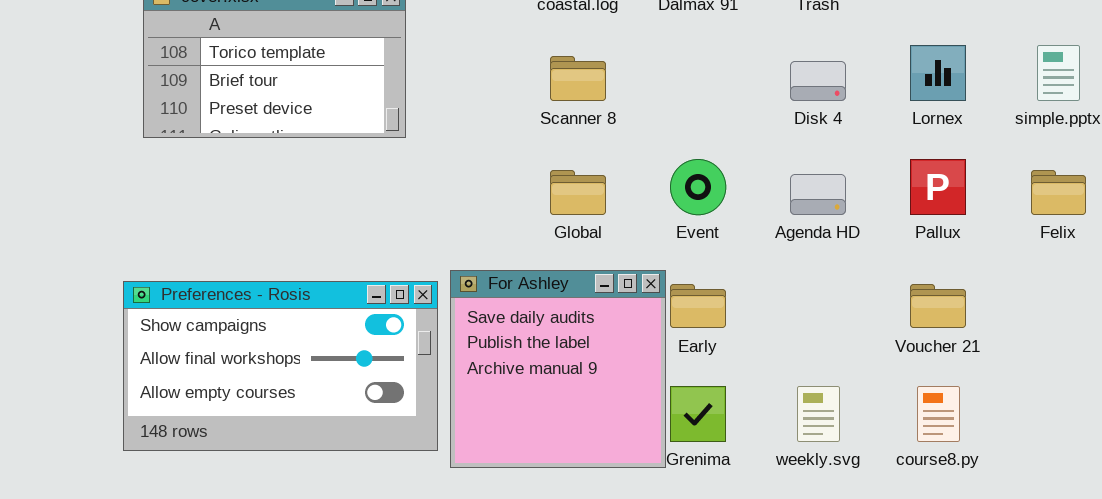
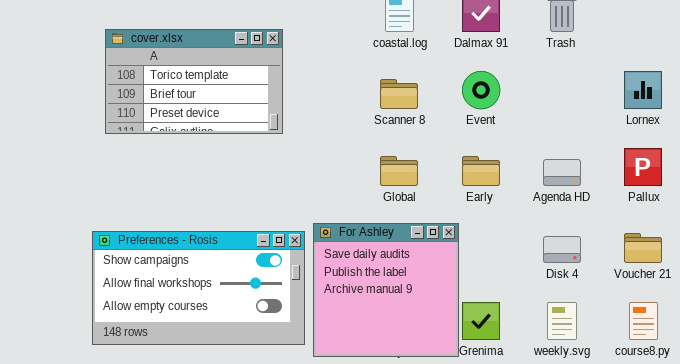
Disk 4: [790,61,846,101] -> [543,236,581,263], moved
Event: [670,159,726,215] -> [462,71,500,109], moved
Early: [670,284,726,328] -> [462,156,500,186], moved

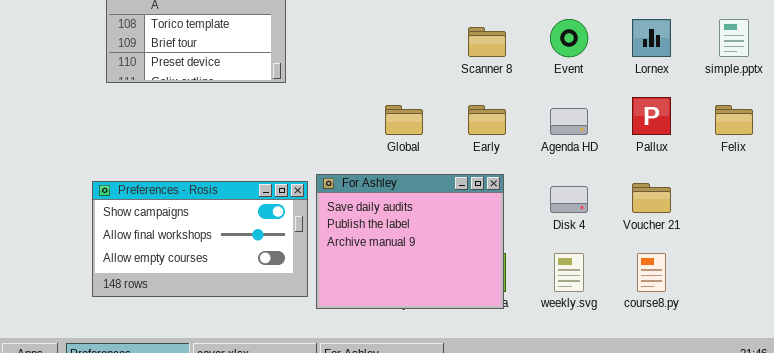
Event: [462,71,500,109] -> [550,19,588,57], moved
Scanner 8: [380,79,418,109] -> [468,27,506,57], moved
For Ashley: [313,223,459,357] -> [316,174,504,309], resized

